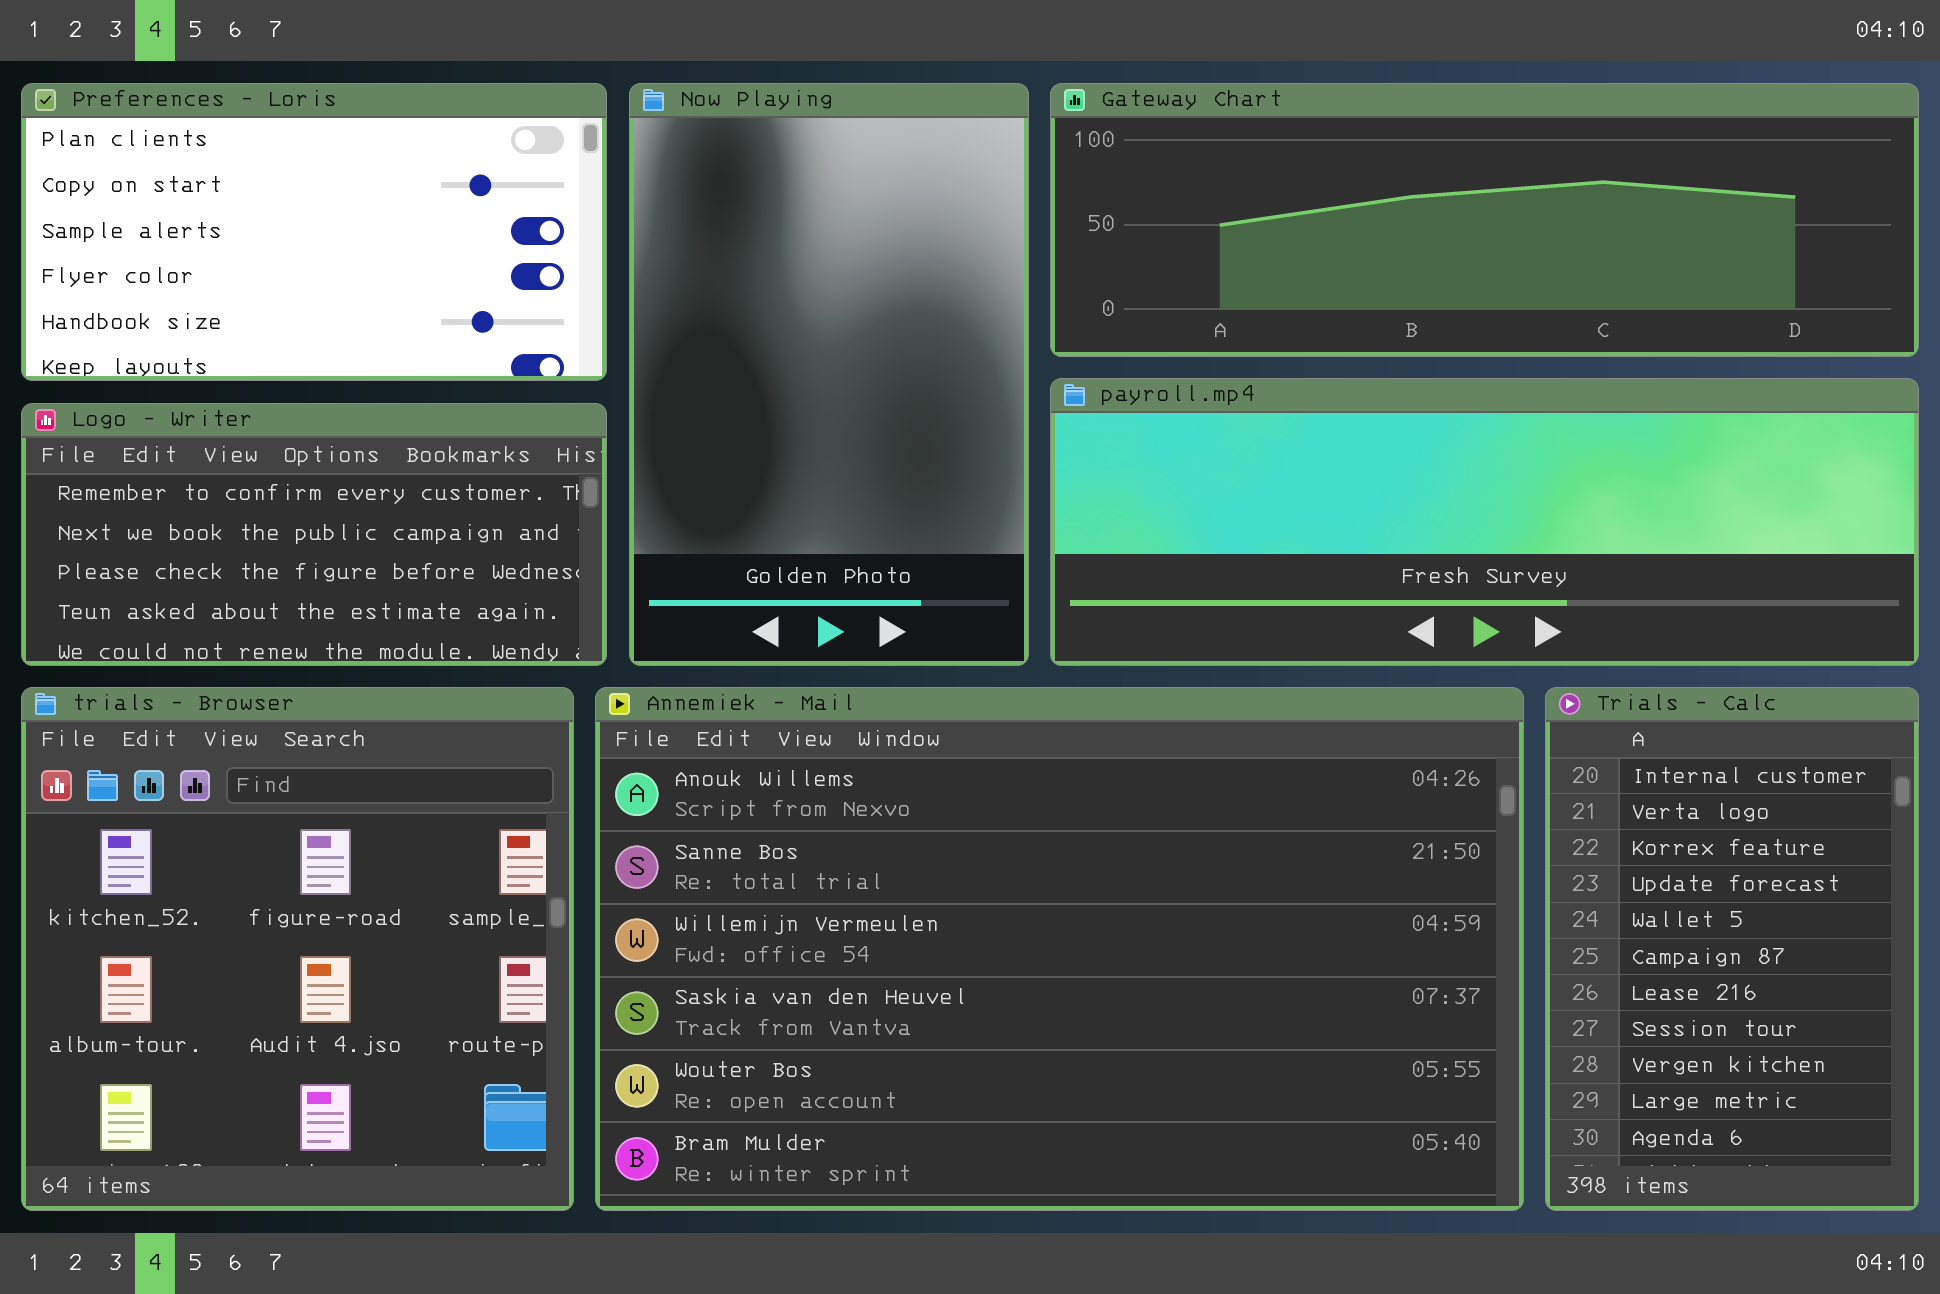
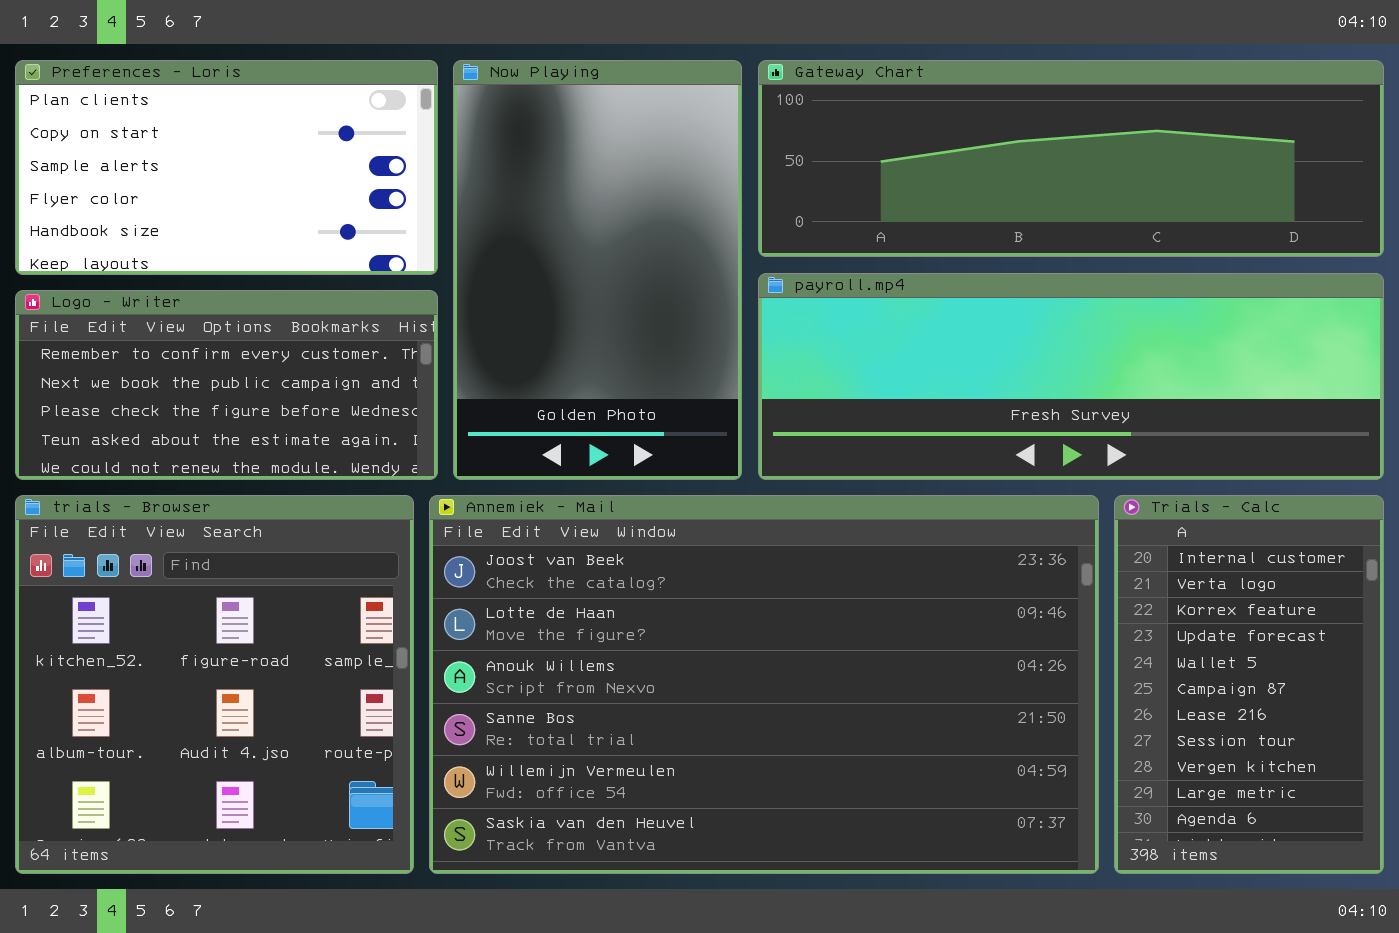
Annemiek - Mail: [595,687,1524,1211] -> [429,495,1099,874], scrolled up 2 rows

